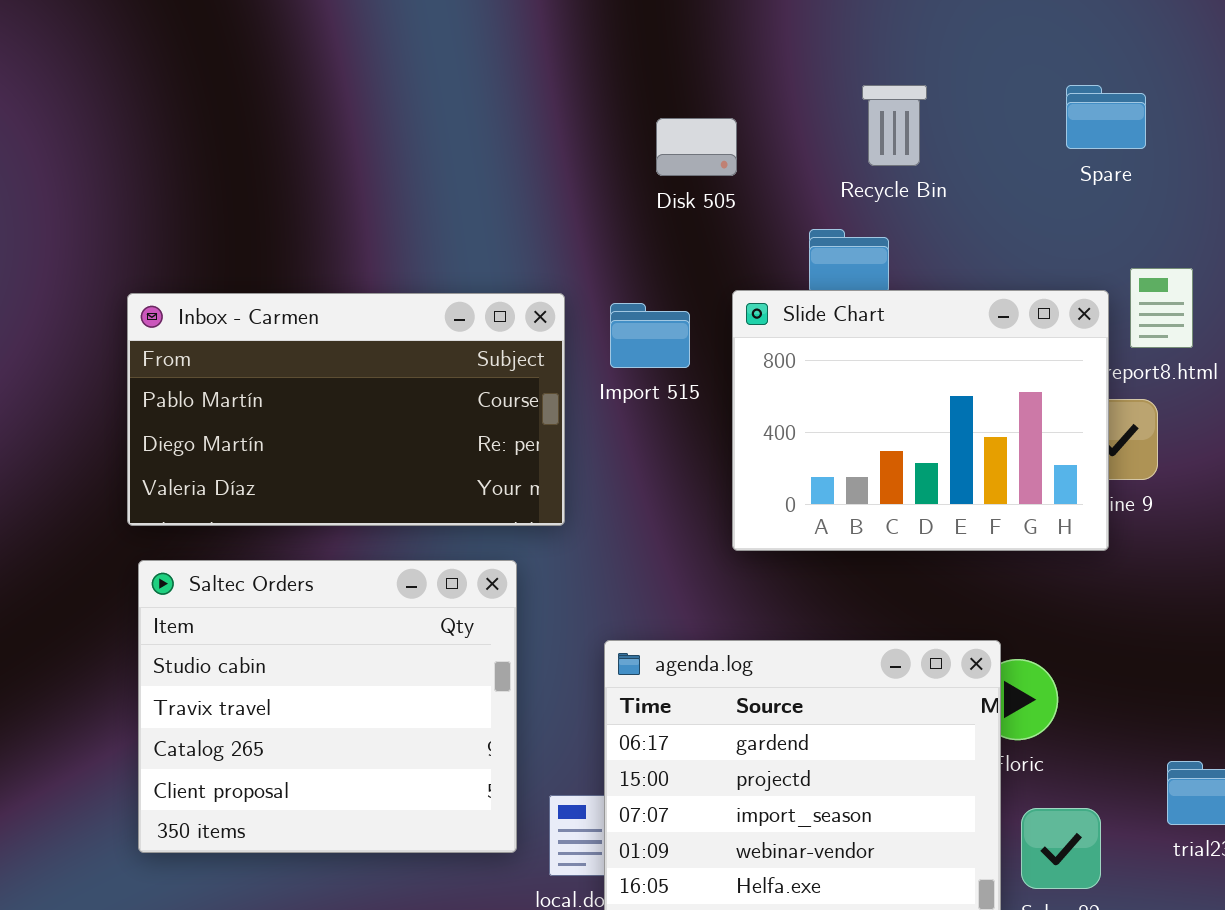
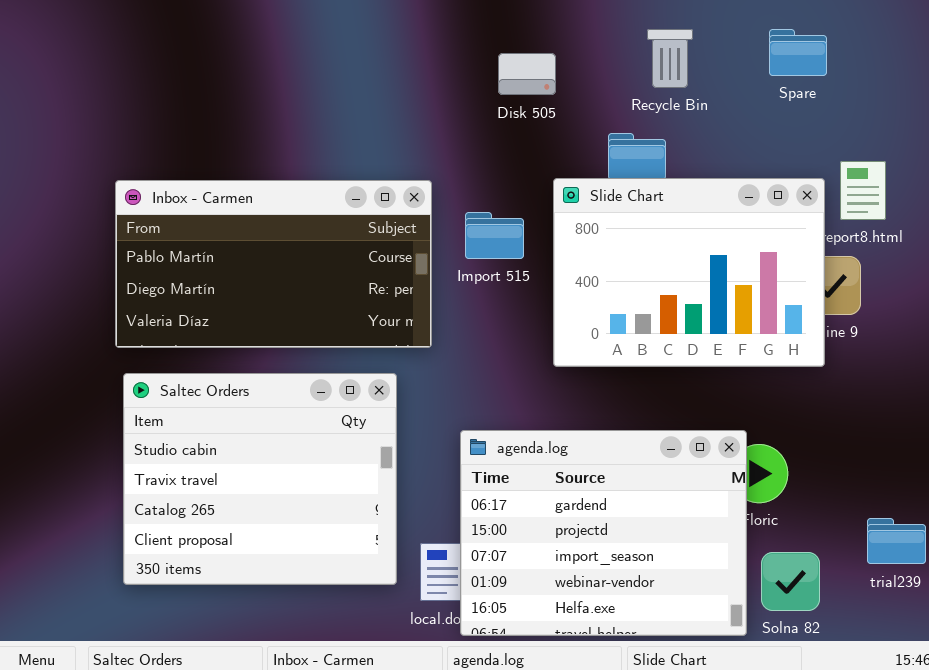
Spare: [1066,85,1146,149] -> [769,29,827,76], moved
Import 515: [610,303,690,368] -> [465,212,524,259], moved

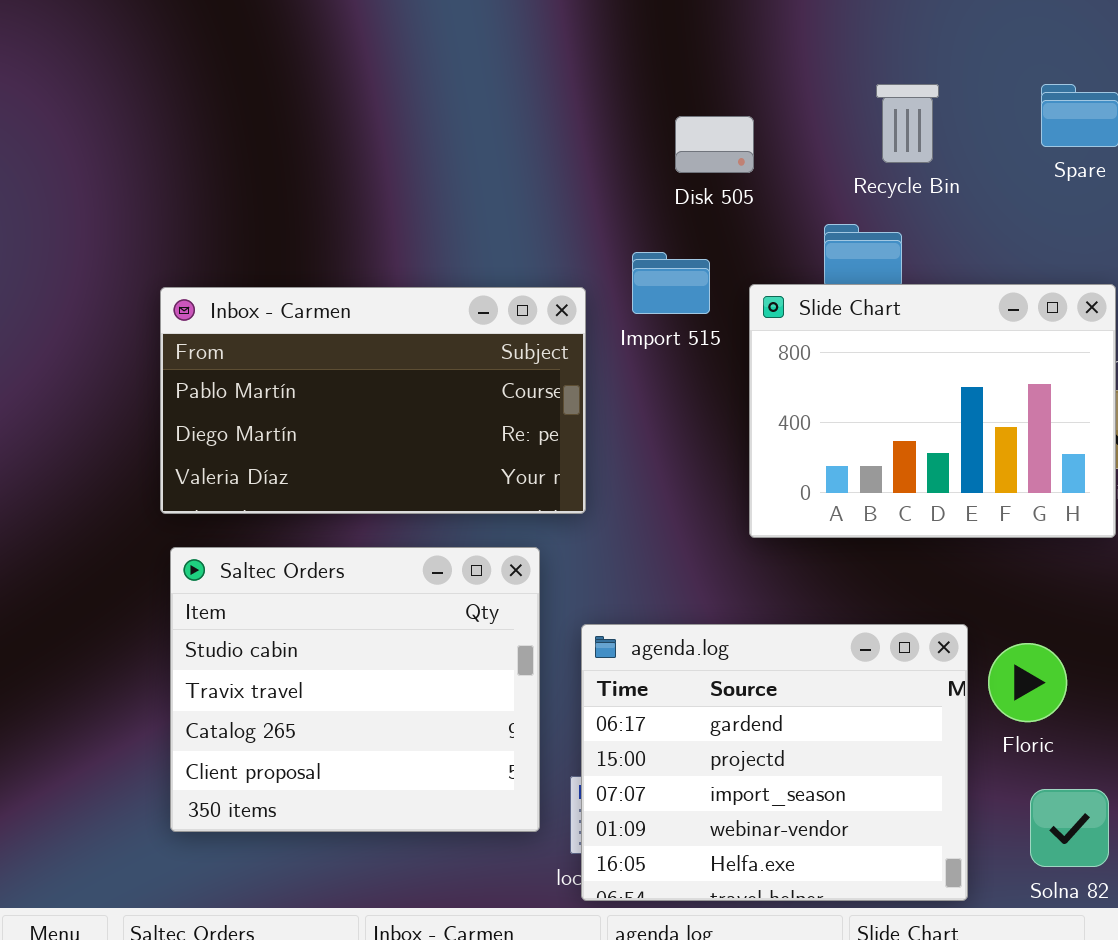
Import 515: [465,212,524,259] -> [632,252,710,314], moved
agenda.log: [460,430,747,636] -> [581,624,968,901], moved

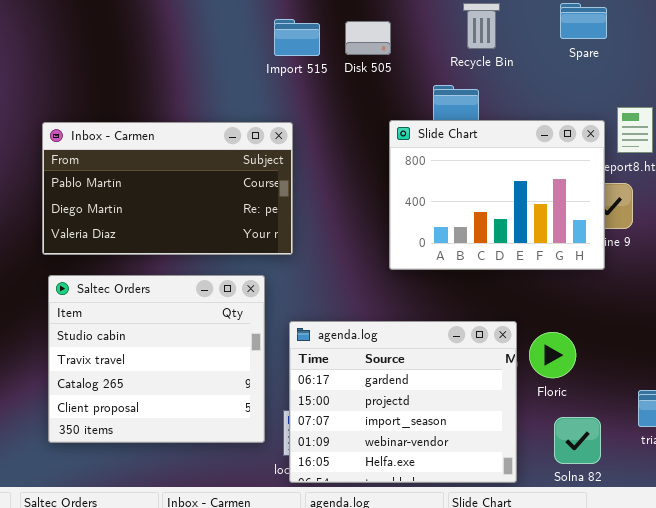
Import 515: [632,252,710,314] -> [274,19,320,56], moved

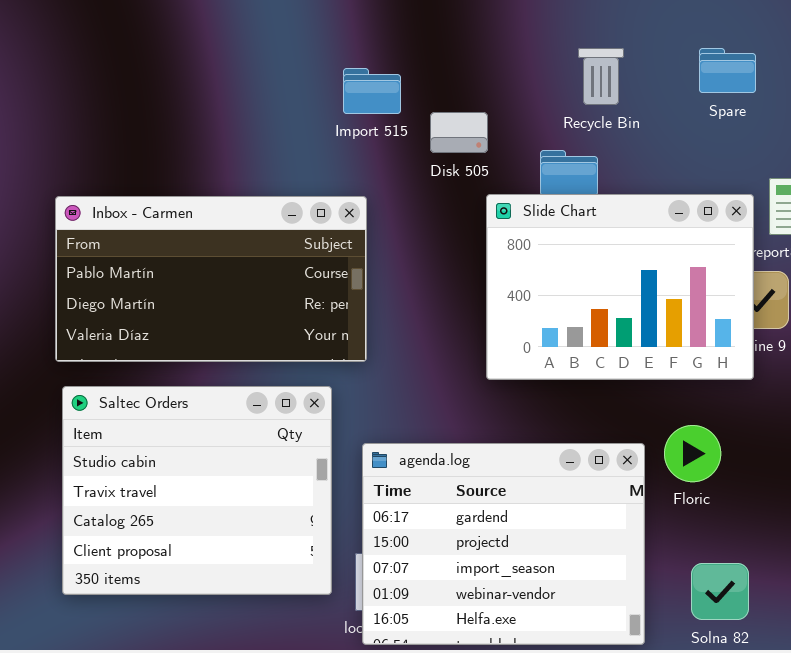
Disk 505: [345,21,391,55] -> [430,112,488,153], moved
Floric: [529,332,576,378] -> [664,425,721,482], moved

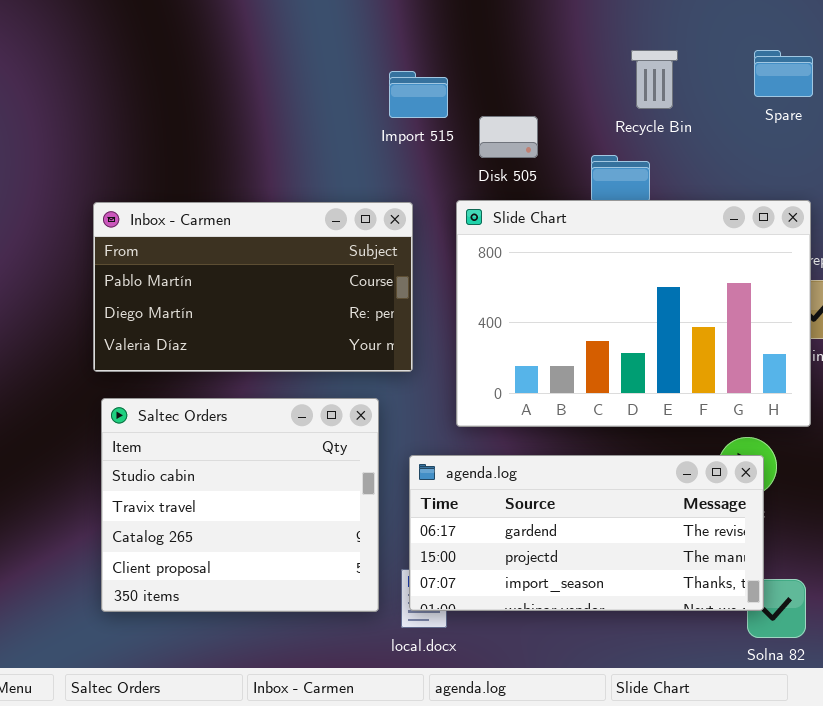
Slide Chart: [486,194,754,380] -> [456,200,811,427], resized
agenda.log: [362,443,645,645] -> [409,455,764,611], resized

